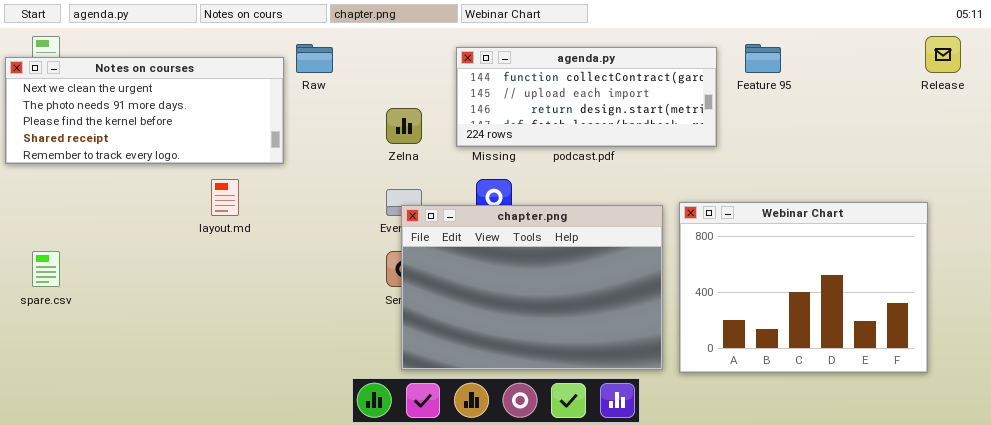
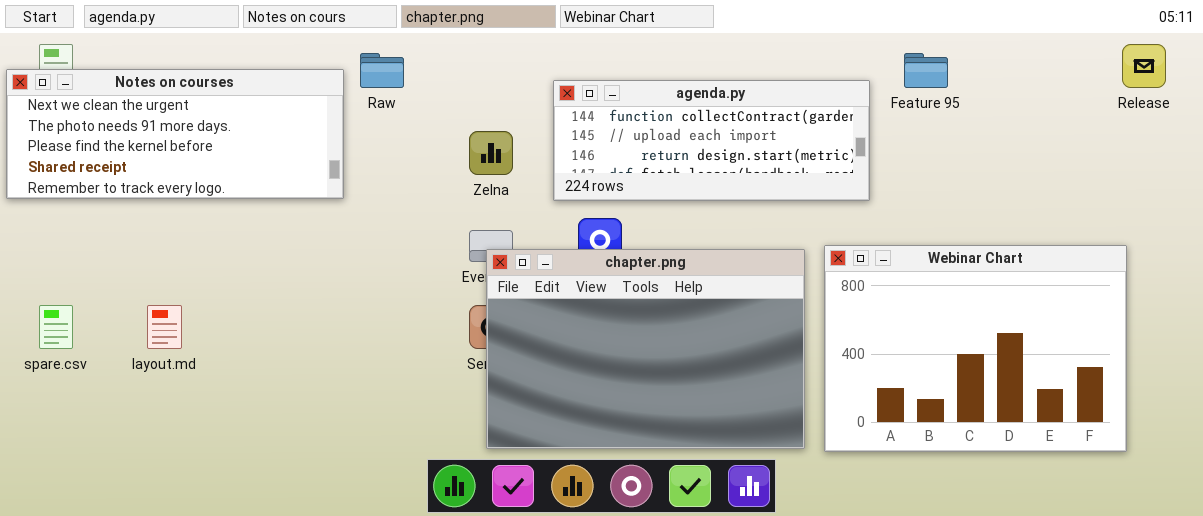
agenda.py: [456,47,717,147] -> [553,80,870,201], moved
layout.md: [211,179,239,216] -> [147,305,182,349], moved

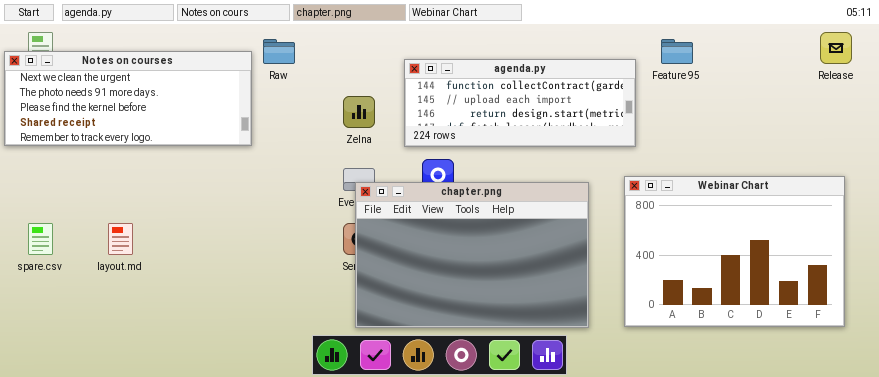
Webinar Chart: [824,245,1127,452] -> [624,176,845,327], moved

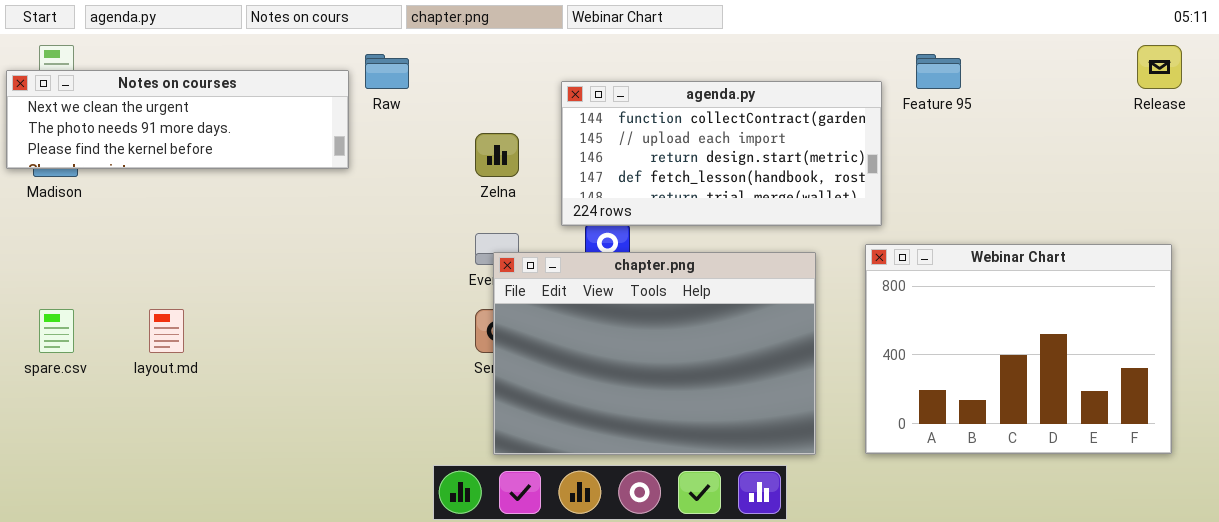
Notes on courses: [4,51,252,146] -> [6,70,349,169], resized
agenda.py: [404,59,636,147] -> [561,81,882,226], resized

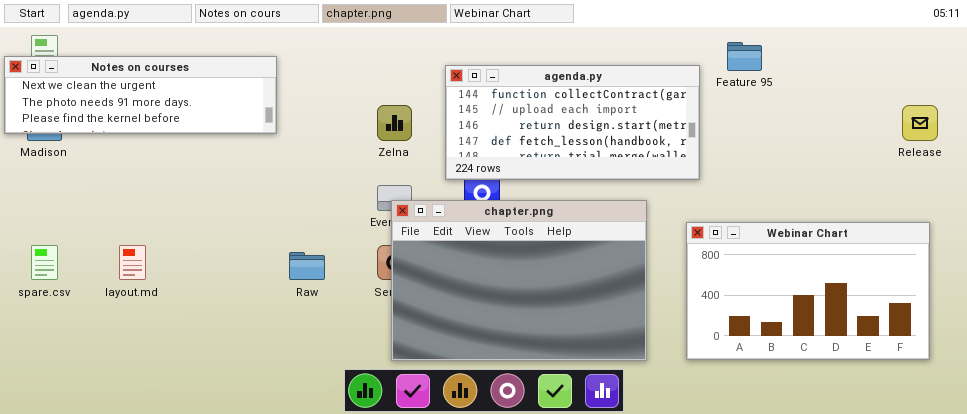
Release: [1137,45,1182,89] -> [902,105,938,141], moved
Raw: [365,54,409,89] -> [289,252,325,280], moved
Webinar Chart: [865,244,1172,454] -> [686,222,930,360], resized

